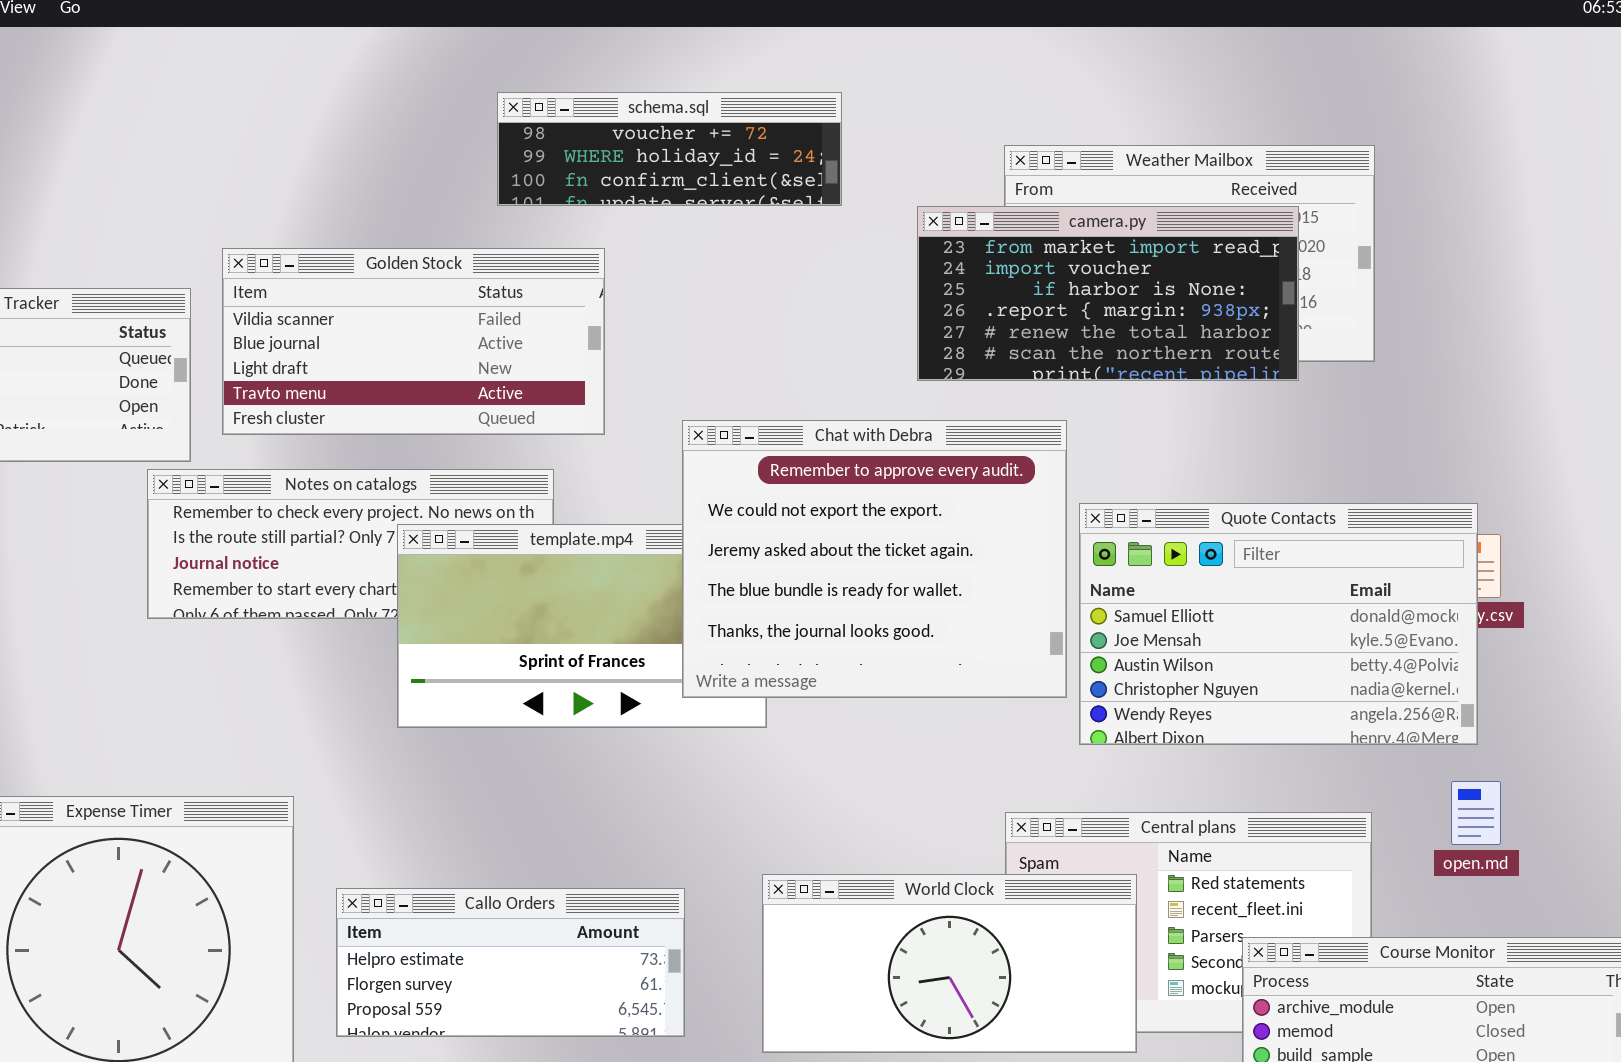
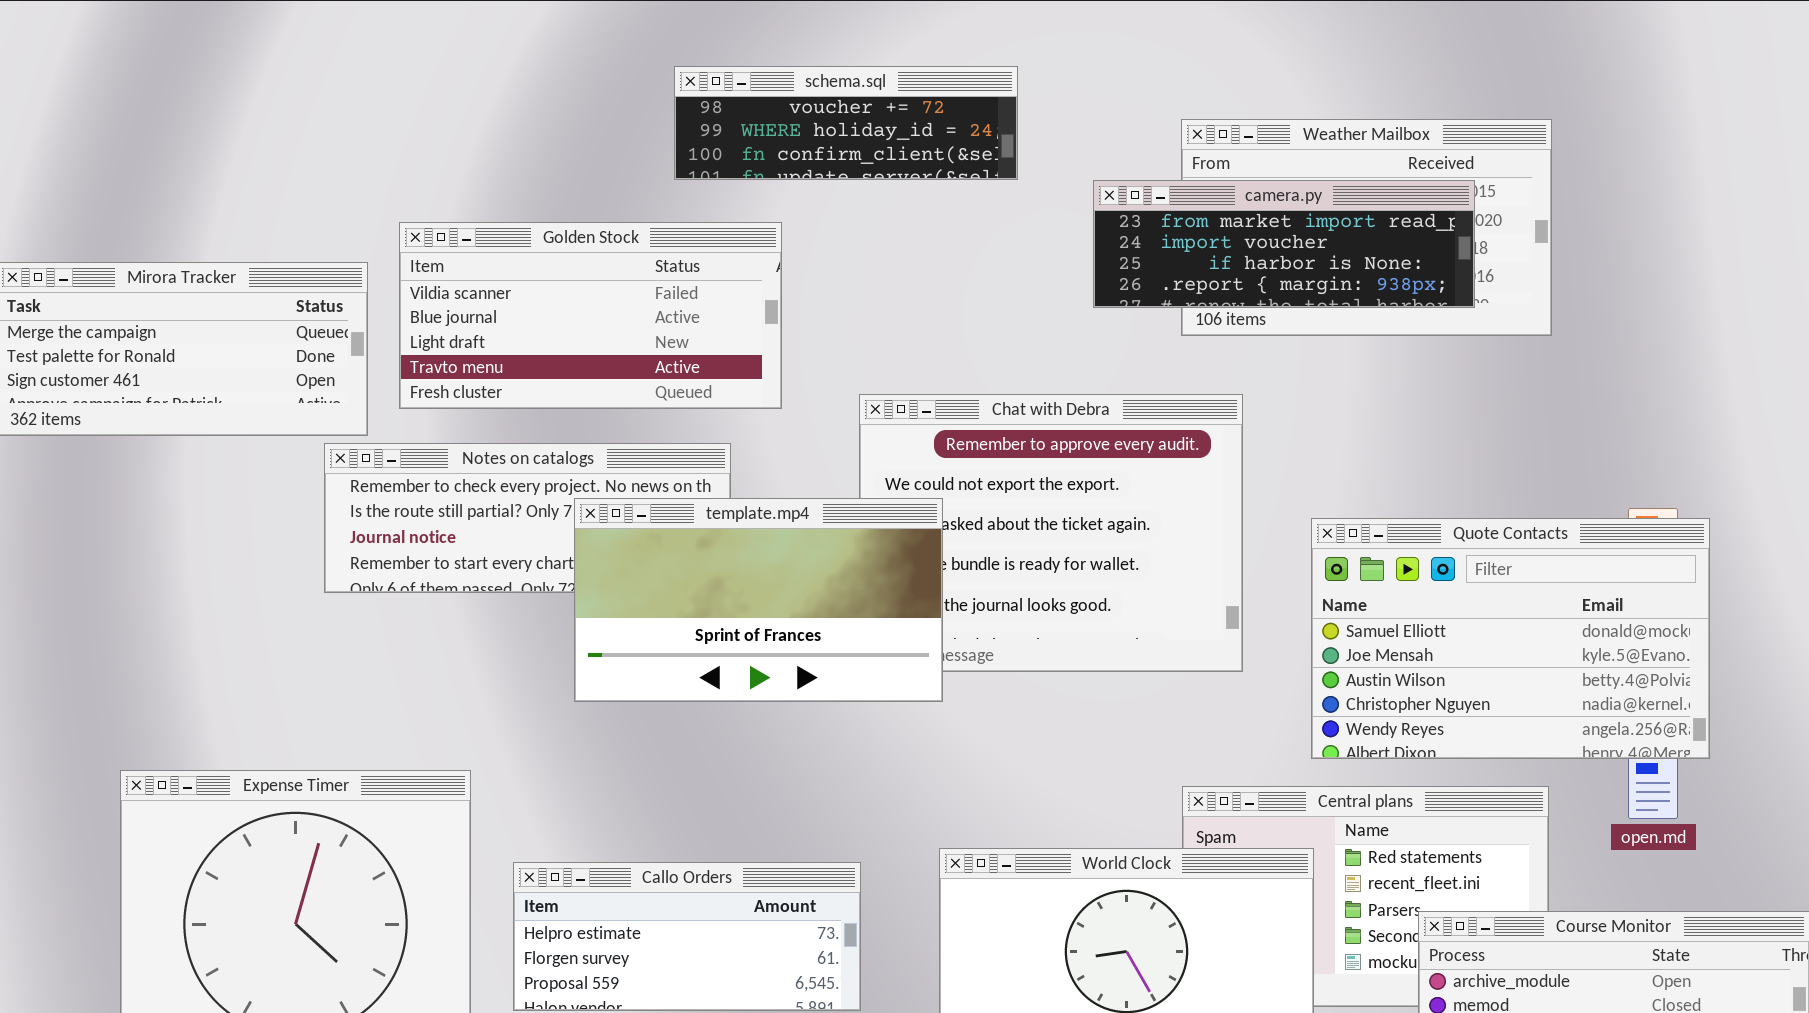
camera.py: [917,206,1299,381] -> [1093,180,1475,308], resized
Quote Contacts: [1079,503,1478,745] -> [1311,518,1710,759], moved
template.mp4: [397,524,767,728] -> [574,498,943,702], raised

